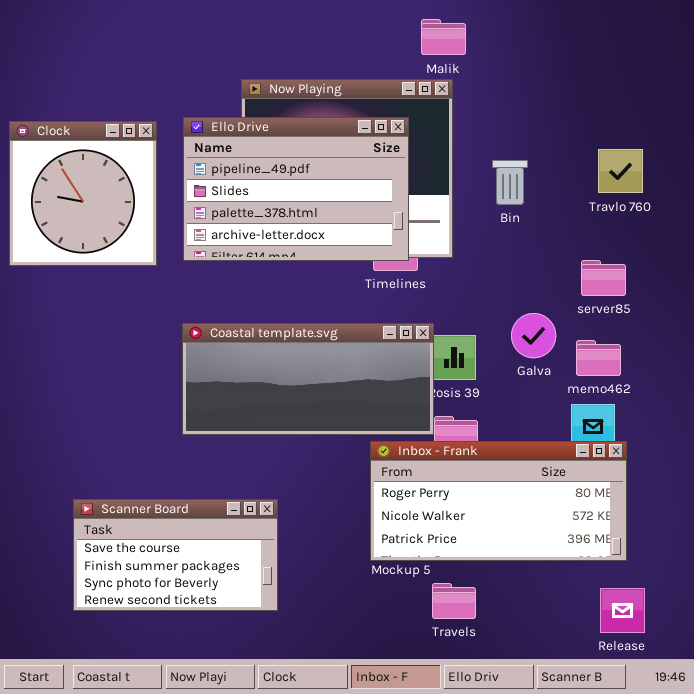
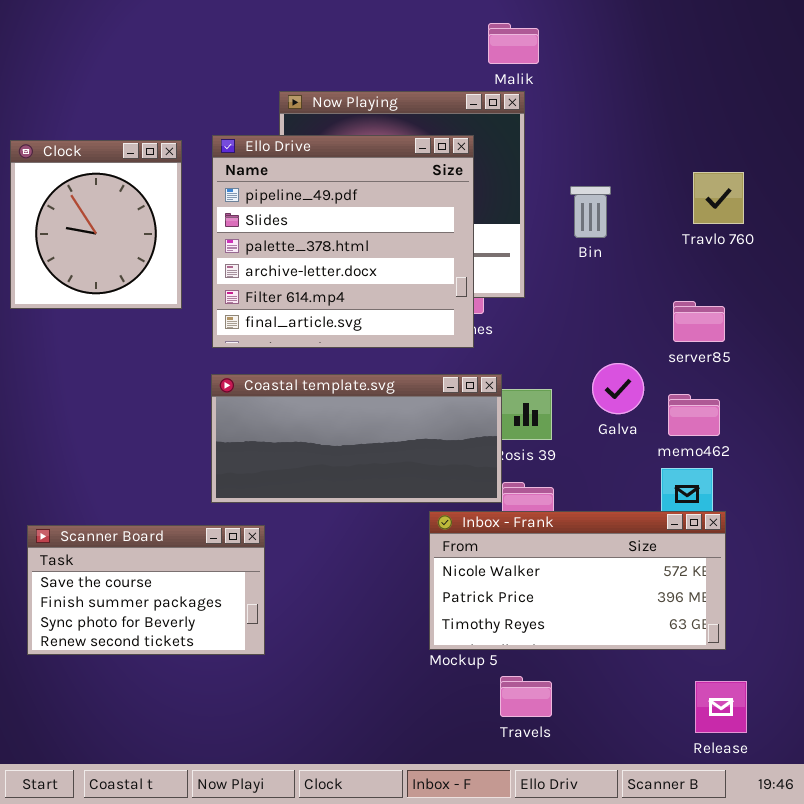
Ello Drive: [183,117,409,261] -> [212,135,474,348], resized
Inbox - Frank: [370,441,627,561] -> [429,511,726,650], scrolled down 1 row
Scanner Board: [73,499,278,611] -> [27,525,265,655], moved

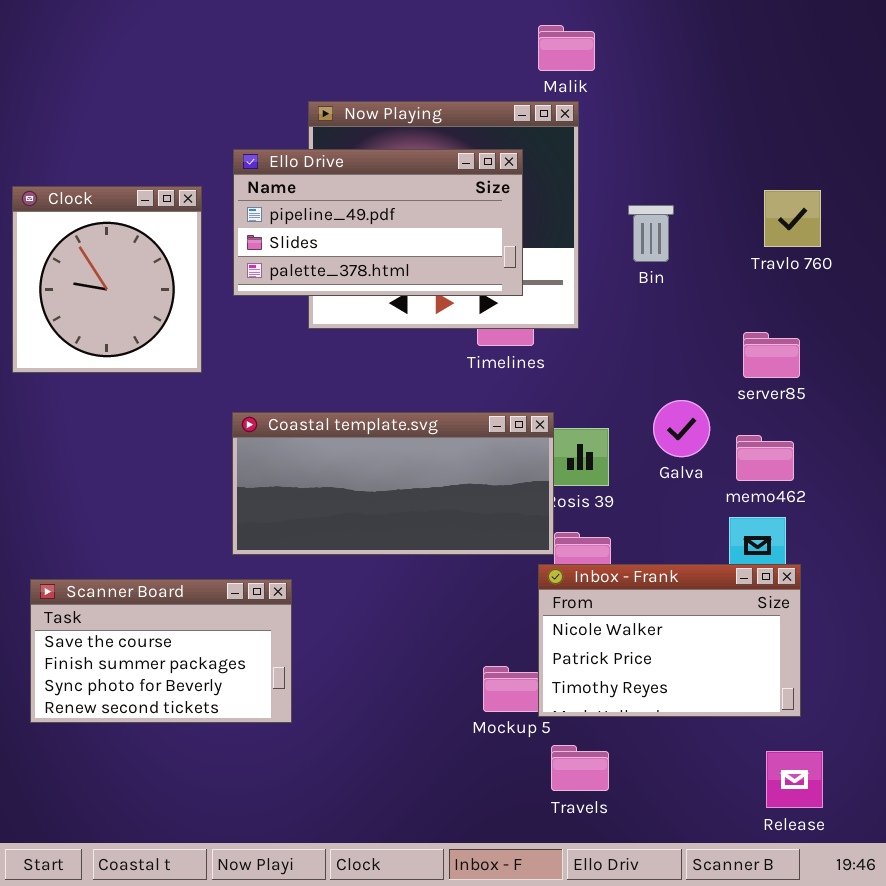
Ello Drive: [212,135,474,348] -> [233,149,523,296], resized
Clock: [10,140,182,309] -> [12,186,202,373], moved
Inbox - Frank: [429,511,726,650] -> [538,564,801,717], resized

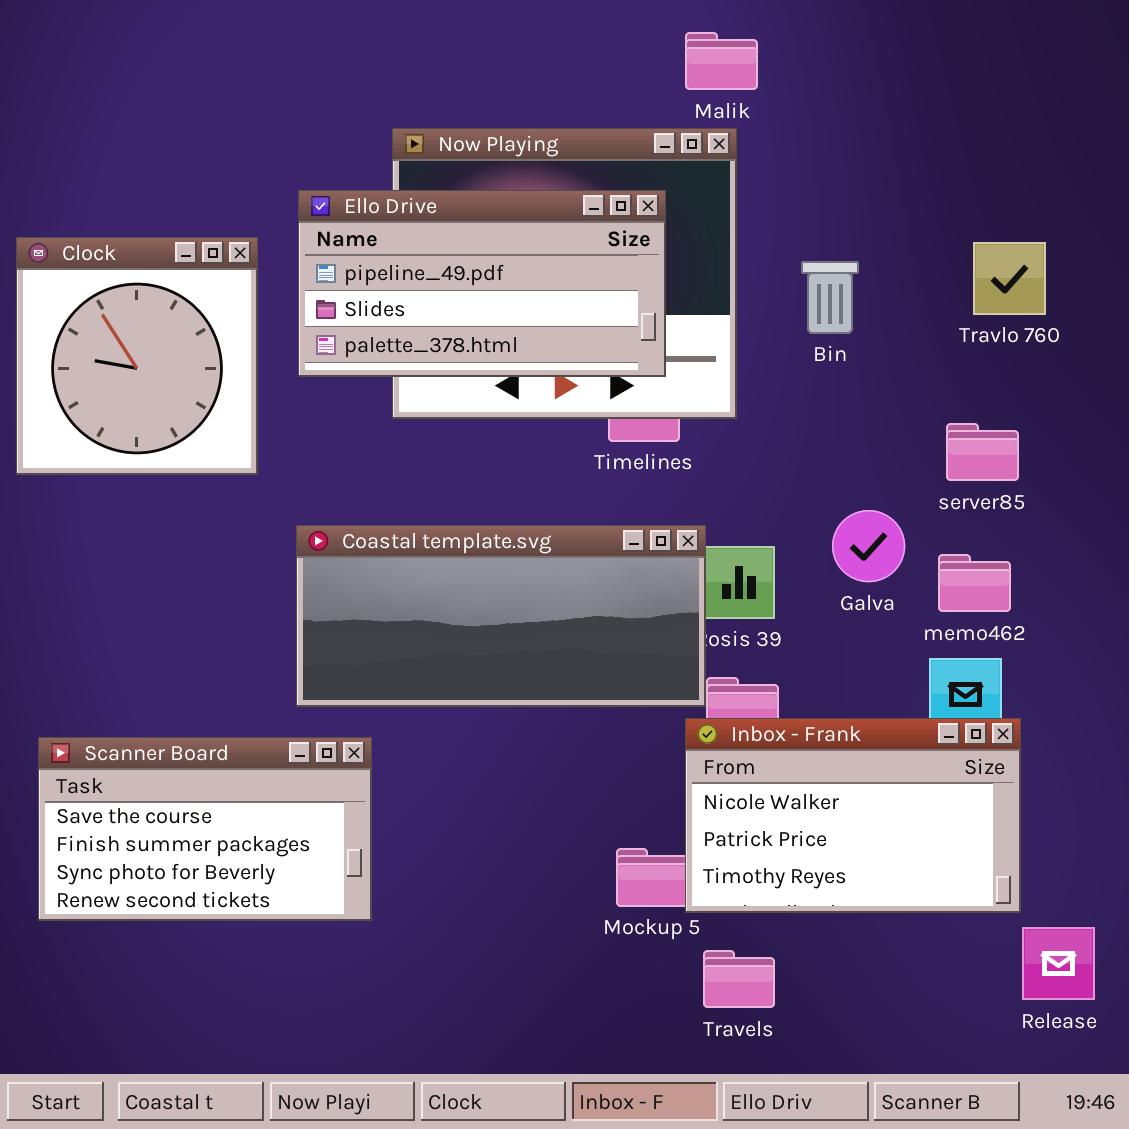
Release: [766,751,823,808] -> [1022,927,1095,1000], moved

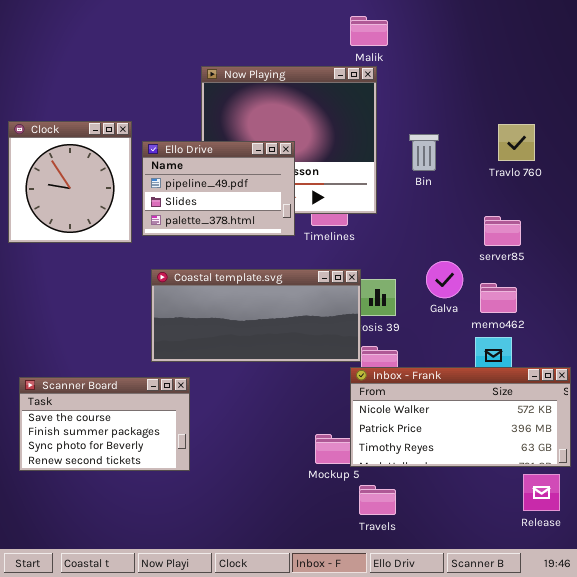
Ello Drive: [298,190,666,377] -> [142,141,295,236], moved, resized
Inbox - Frank: [685,718,1021,913] -> [350,367,571,467], resized

